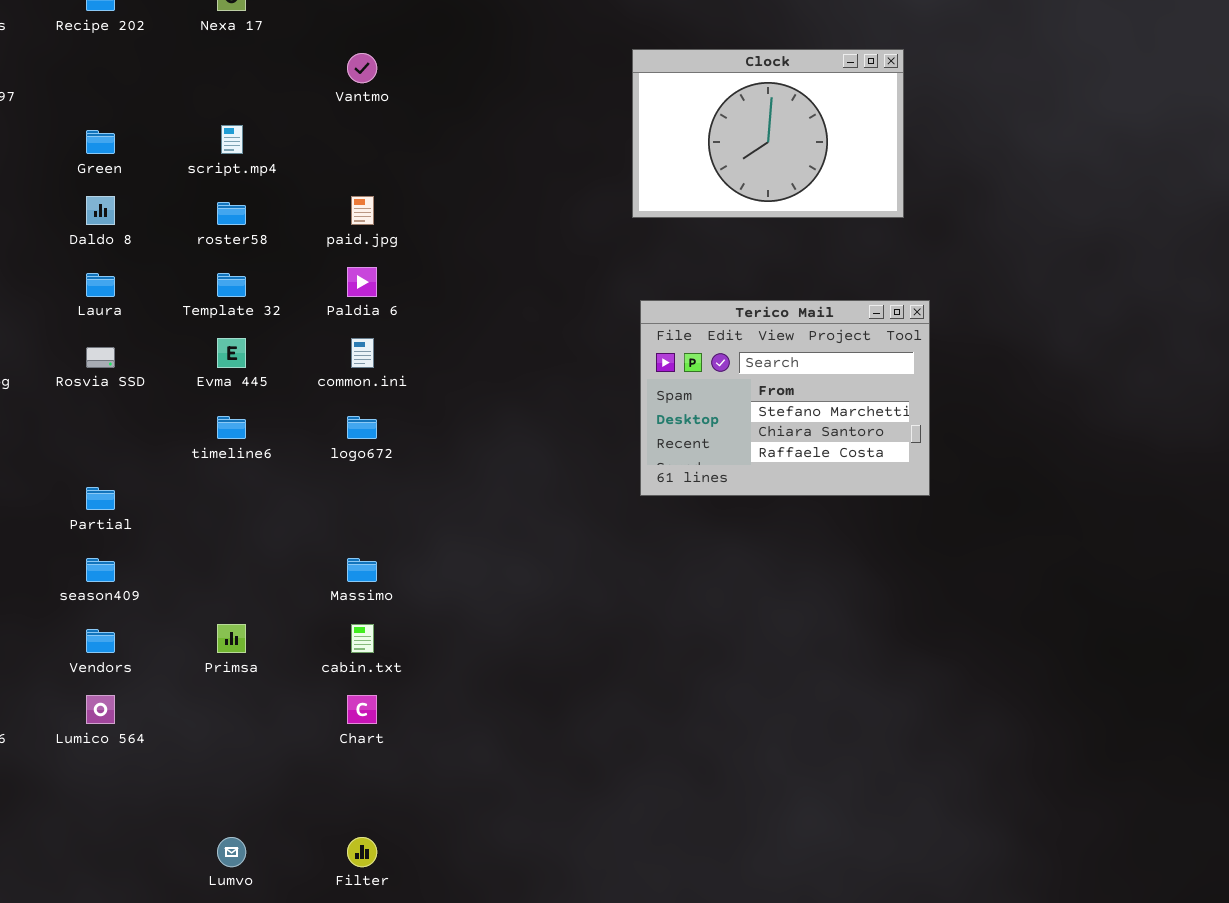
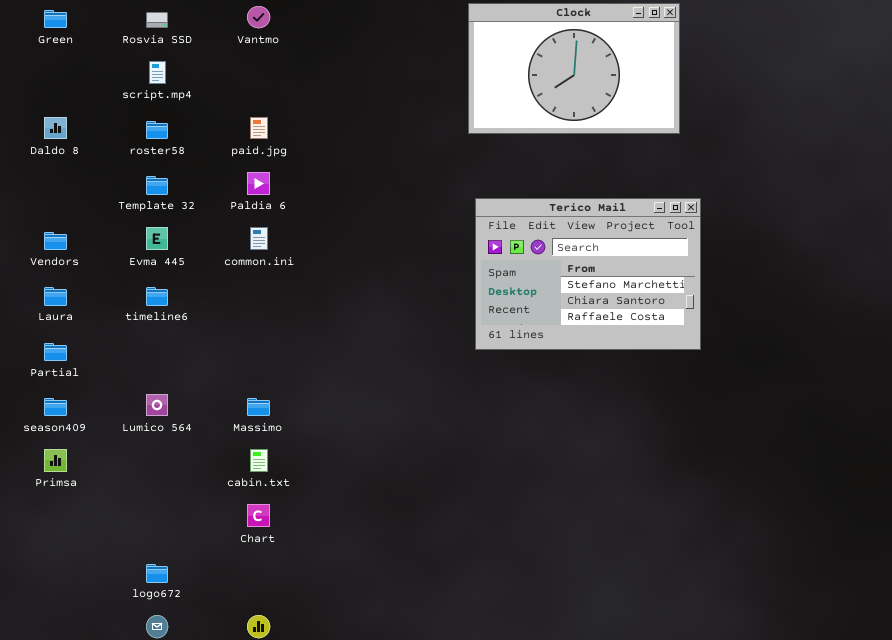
Green: [86,130,115,154] -> [44,10,67,28], moved
Laura: [86,273,115,297] -> [44,287,67,306], moved
Rosvia SSD: [86,347,115,368] -> [146,12,168,28], moved
logo672: [347,416,377,439] -> [146,564,168,583], moved
Primsa: [217,624,246,653] -> [44,449,67,472], moved
Vendors: [86,629,115,653] -> [44,232,67,250], moved
Lumico 564: [86,695,115,724] -> [146,394,168,416], moved

